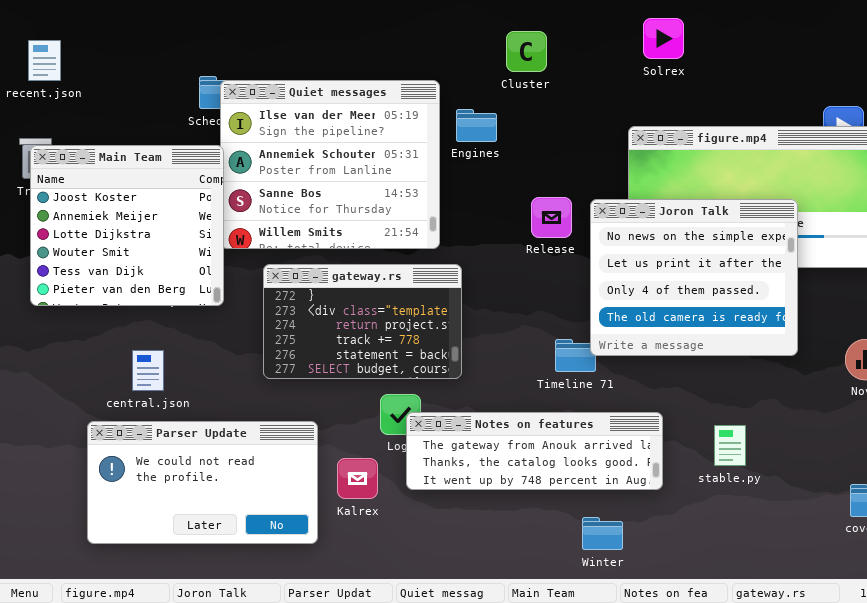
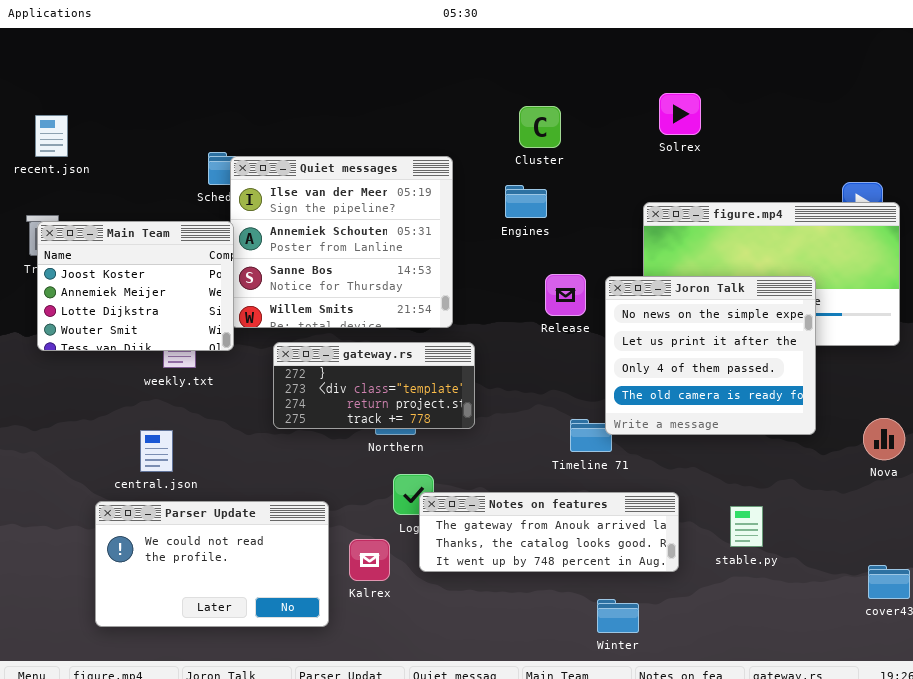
Engines: [456,109,497,142] -> [505,185,547,218], moved
Main Team: [30,145,224,306] -> [37,221,234,351], resized
gateway.rs: [263,264,462,379] -> [273,342,475,429], resized

